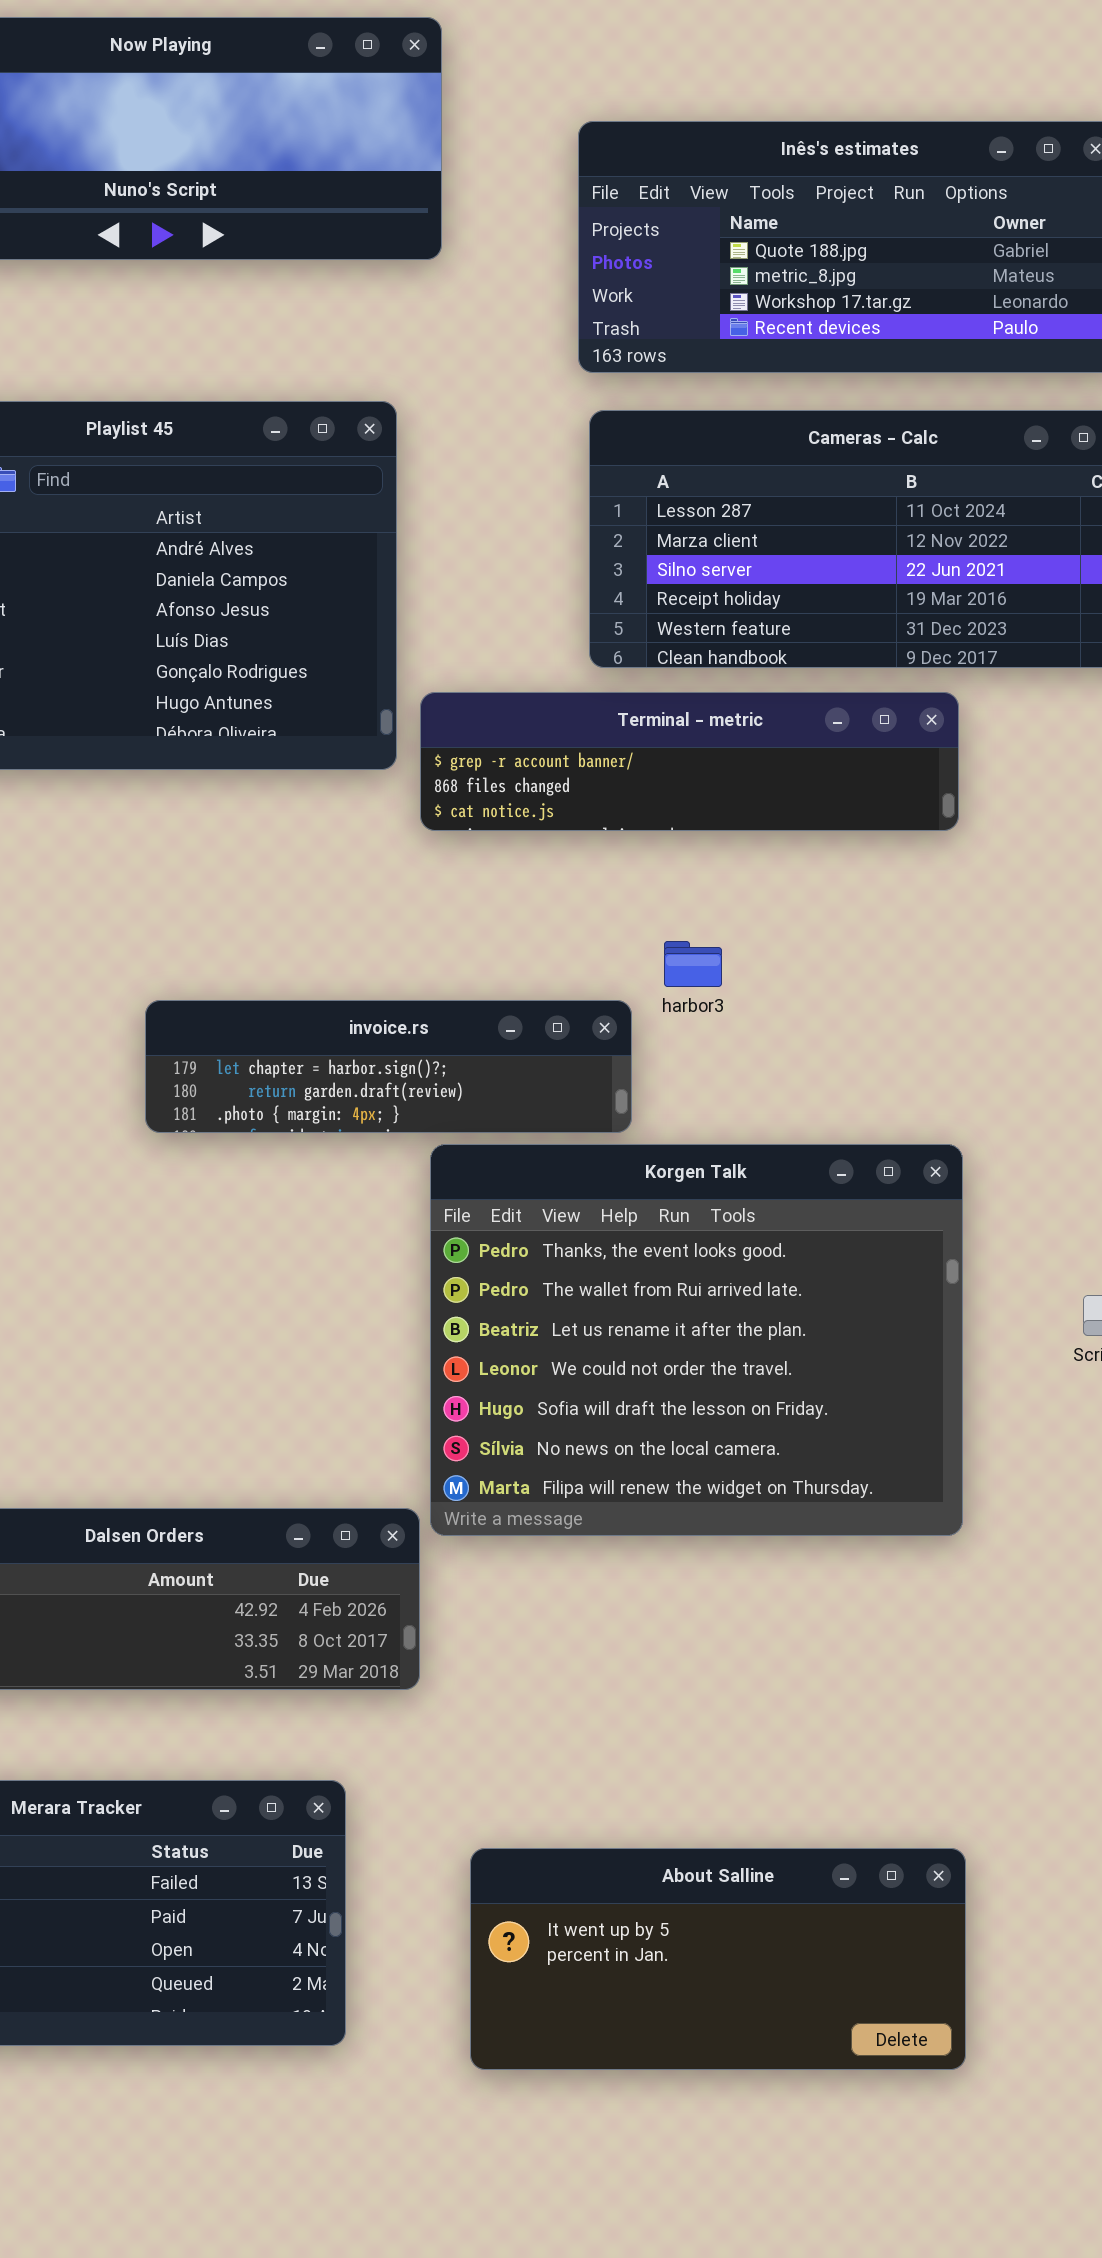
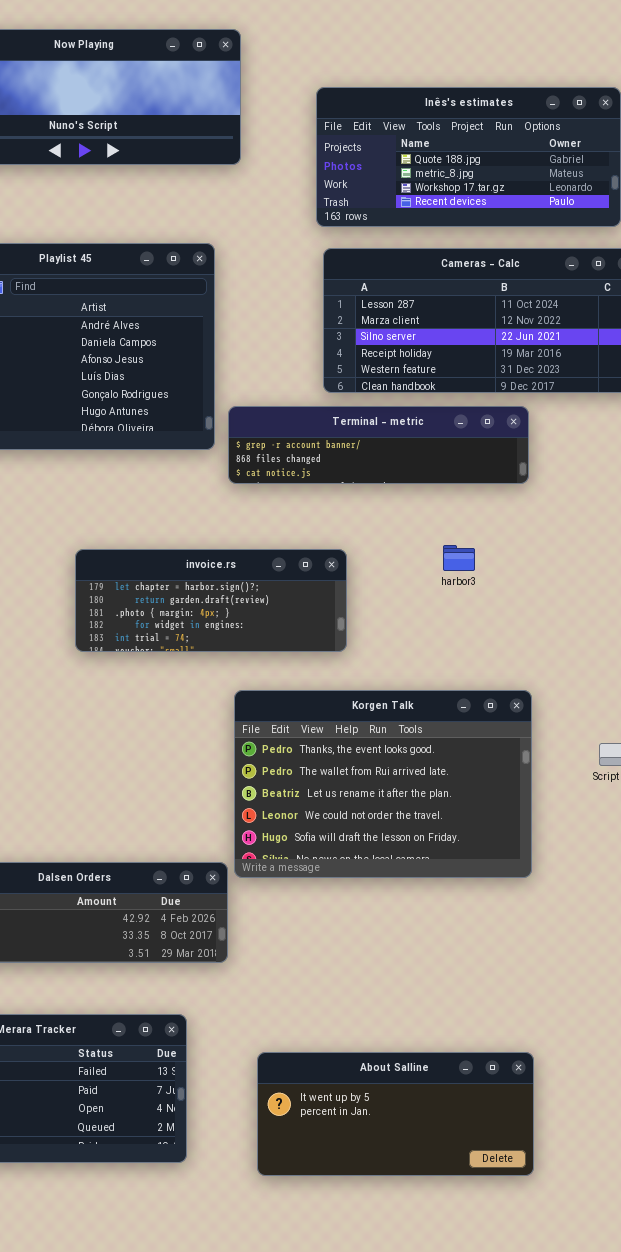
harbor3: [664,941,722,987] -> [443,545,475,571], moved
invoice.rs: [145,1000,632,1133] -> [75,549,347,652], resized
Korgen Talk: [430,1144,963,1536] -> [234,690,532,878], resized

